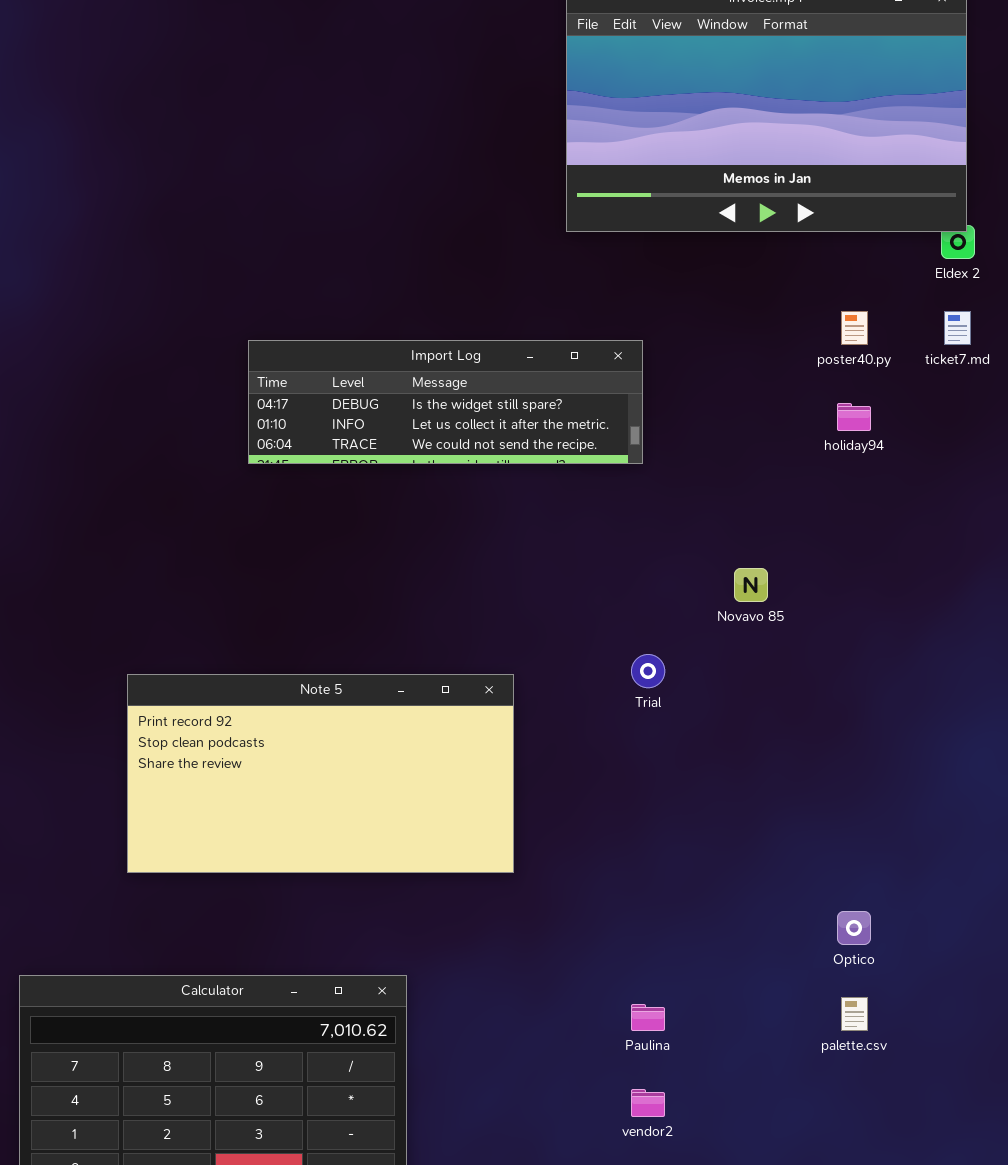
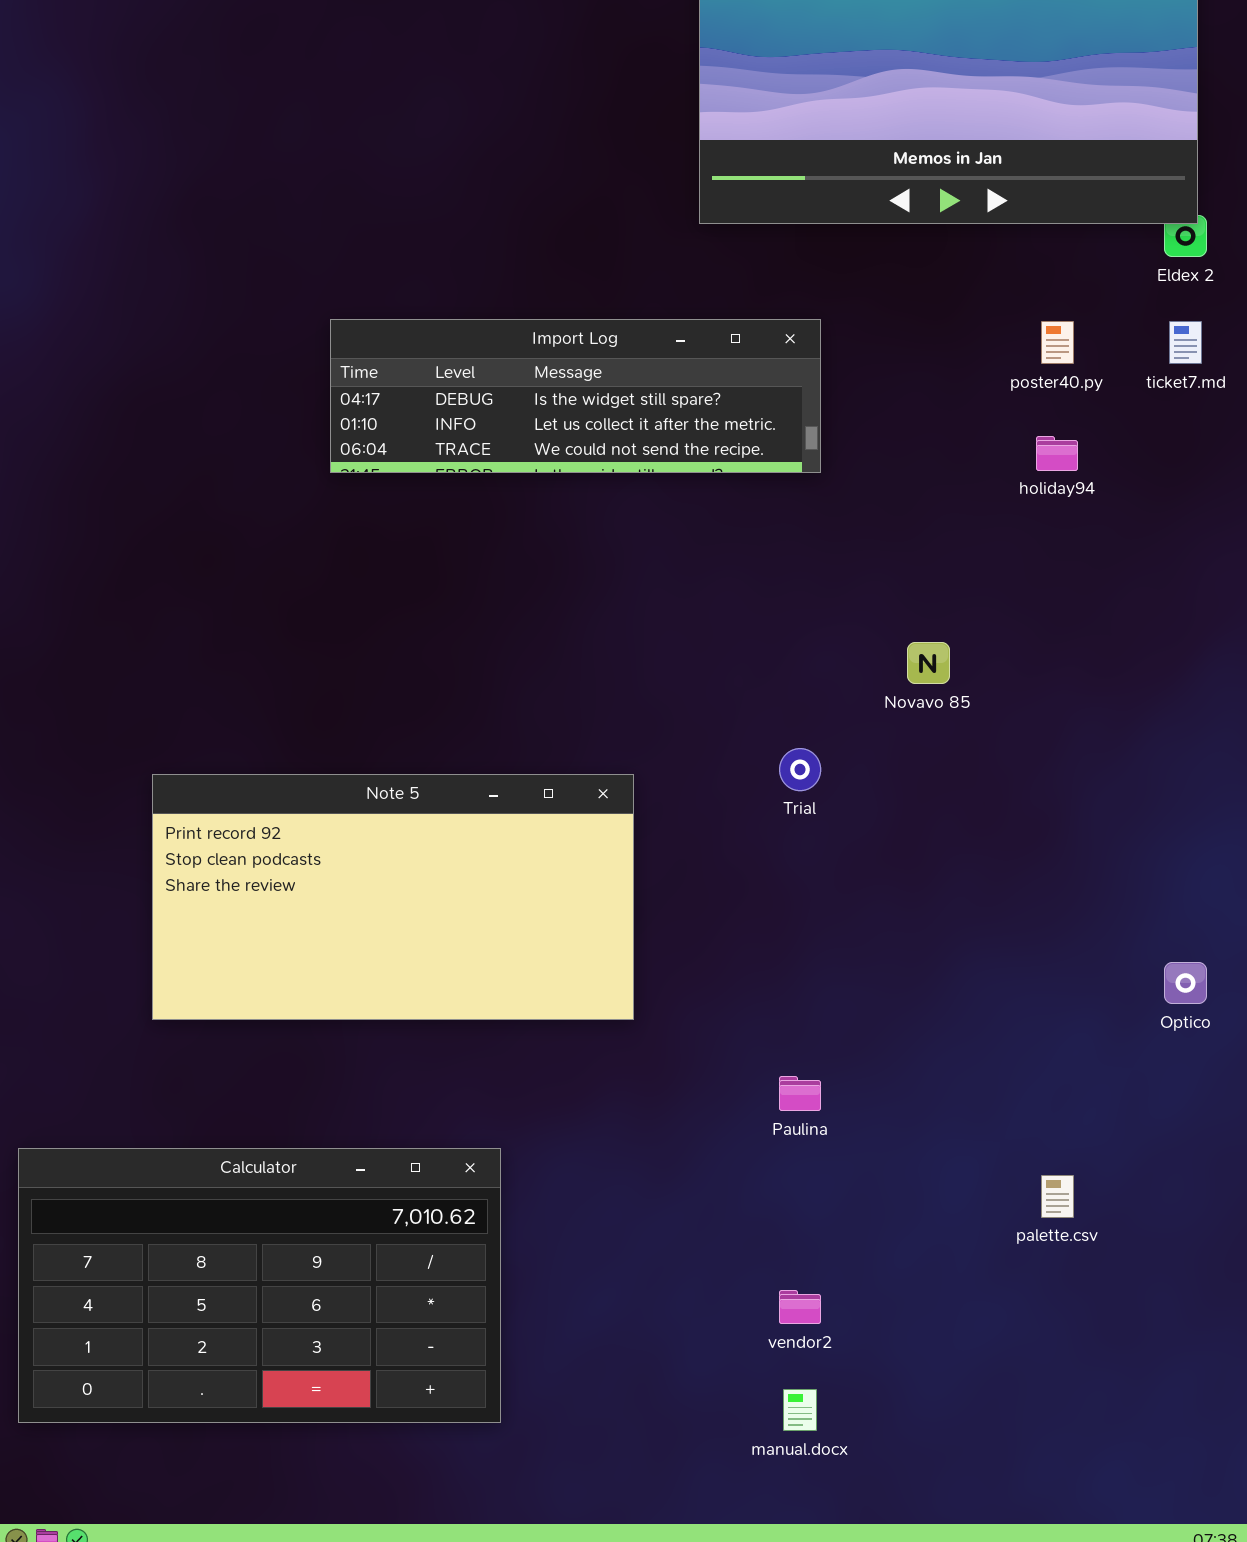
Import Log: [248,340,643,464] -> [330,319,821,473], moved
Optico: [837,911,871,945] -> [1164,962,1207,1004], moved
Paulina: [631,1004,665,1031] -> [779,1076,821,1111], moved

